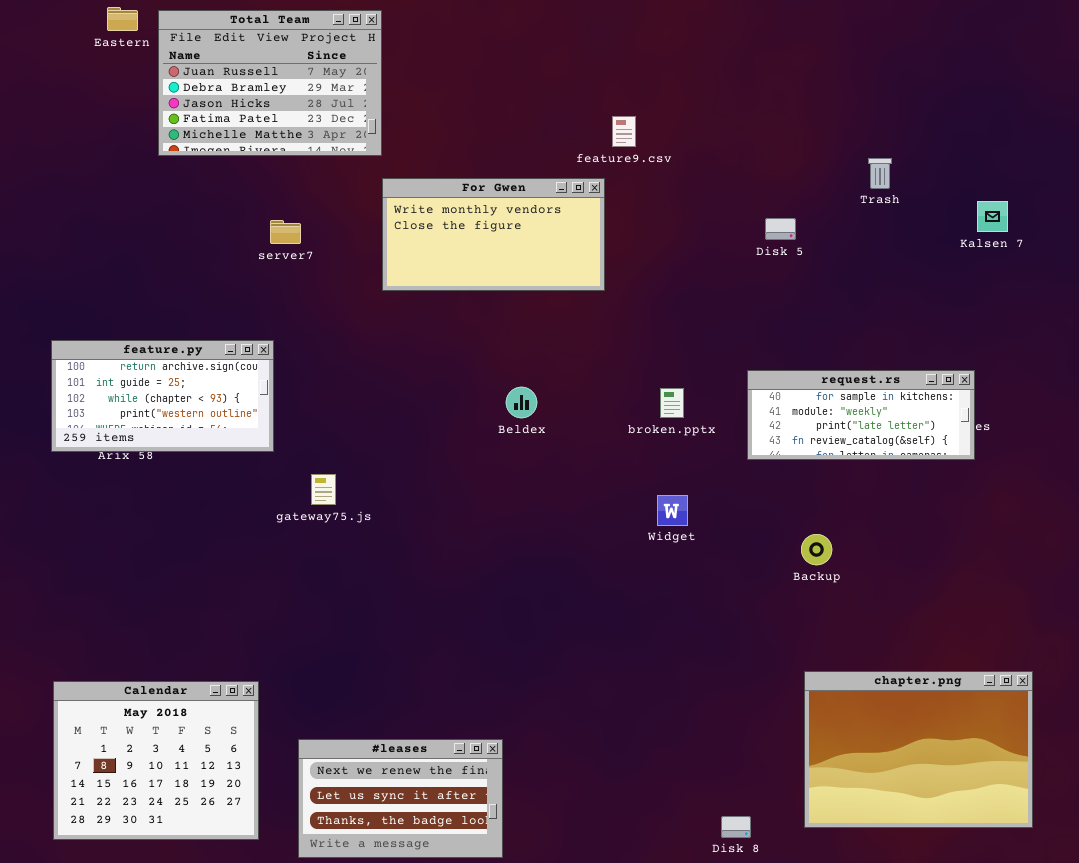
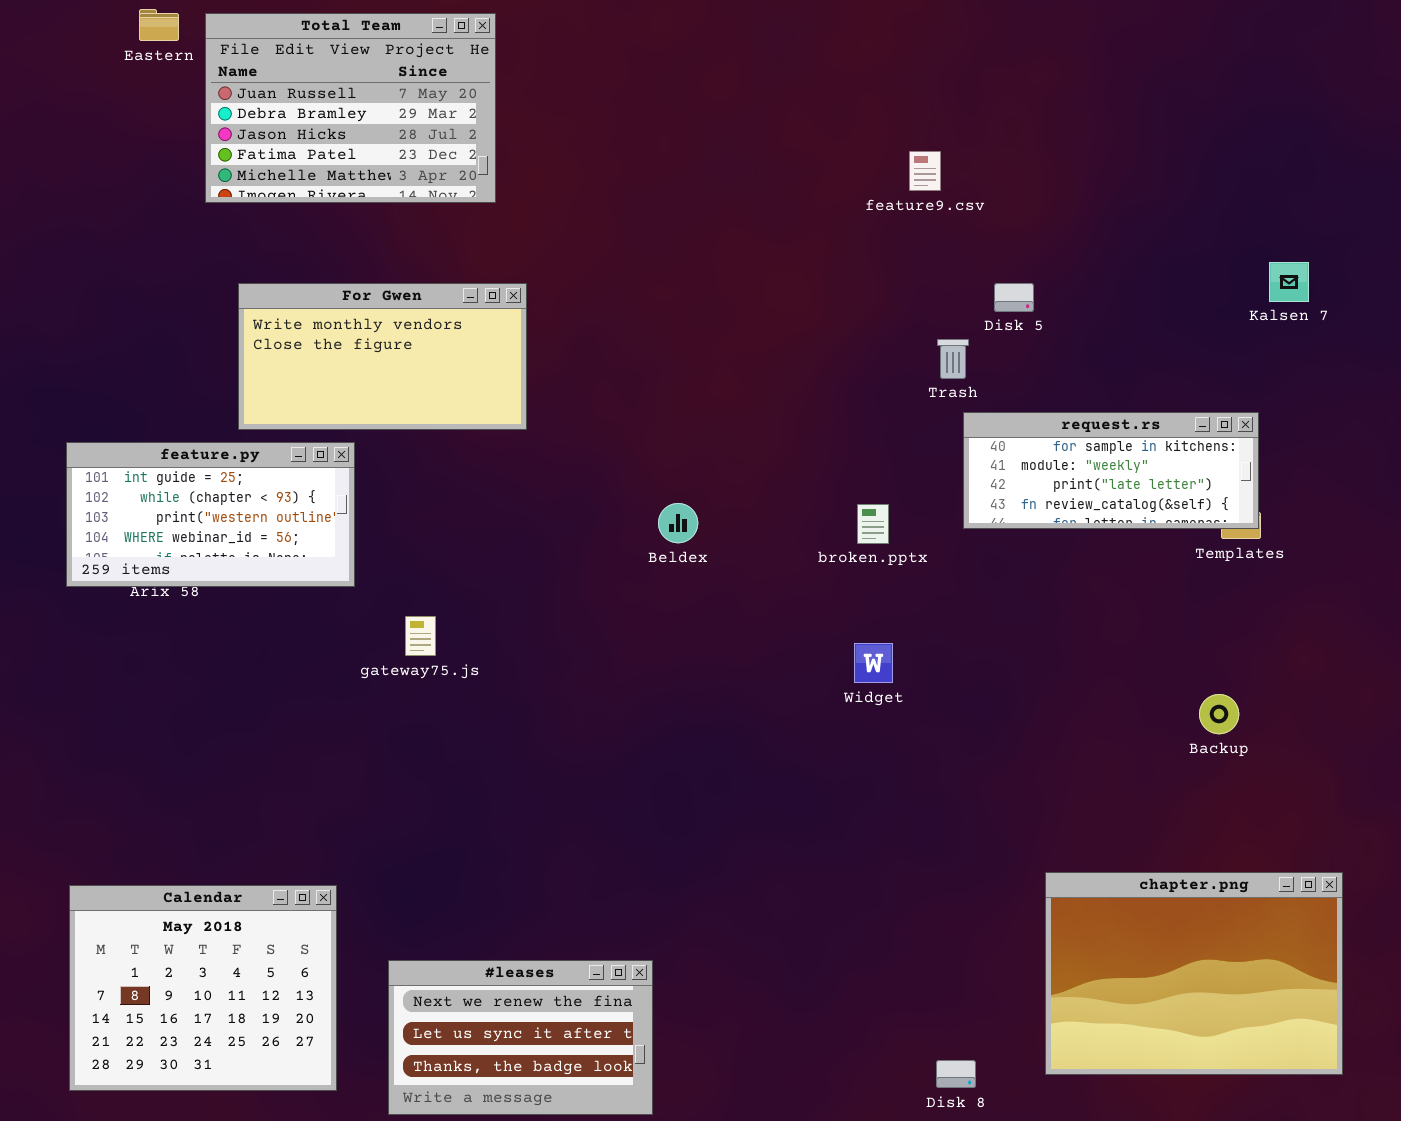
feature9.csv: [612,116,636,147] -> [909,151,941,191], moved
Trash: [868,158,892,189] -> [937,339,969,379], moved
For Gwen: [382,178,605,291] -> [238,283,527,430], moved
feature.py: [51,340,274,452] -> [66,442,355,587], scrolled down 1 row
request.rs: [747,370,975,460] -> [963,412,1259,529], moved
Backup: [801,534,832,565] -> [1199,694,1239,734], moved

